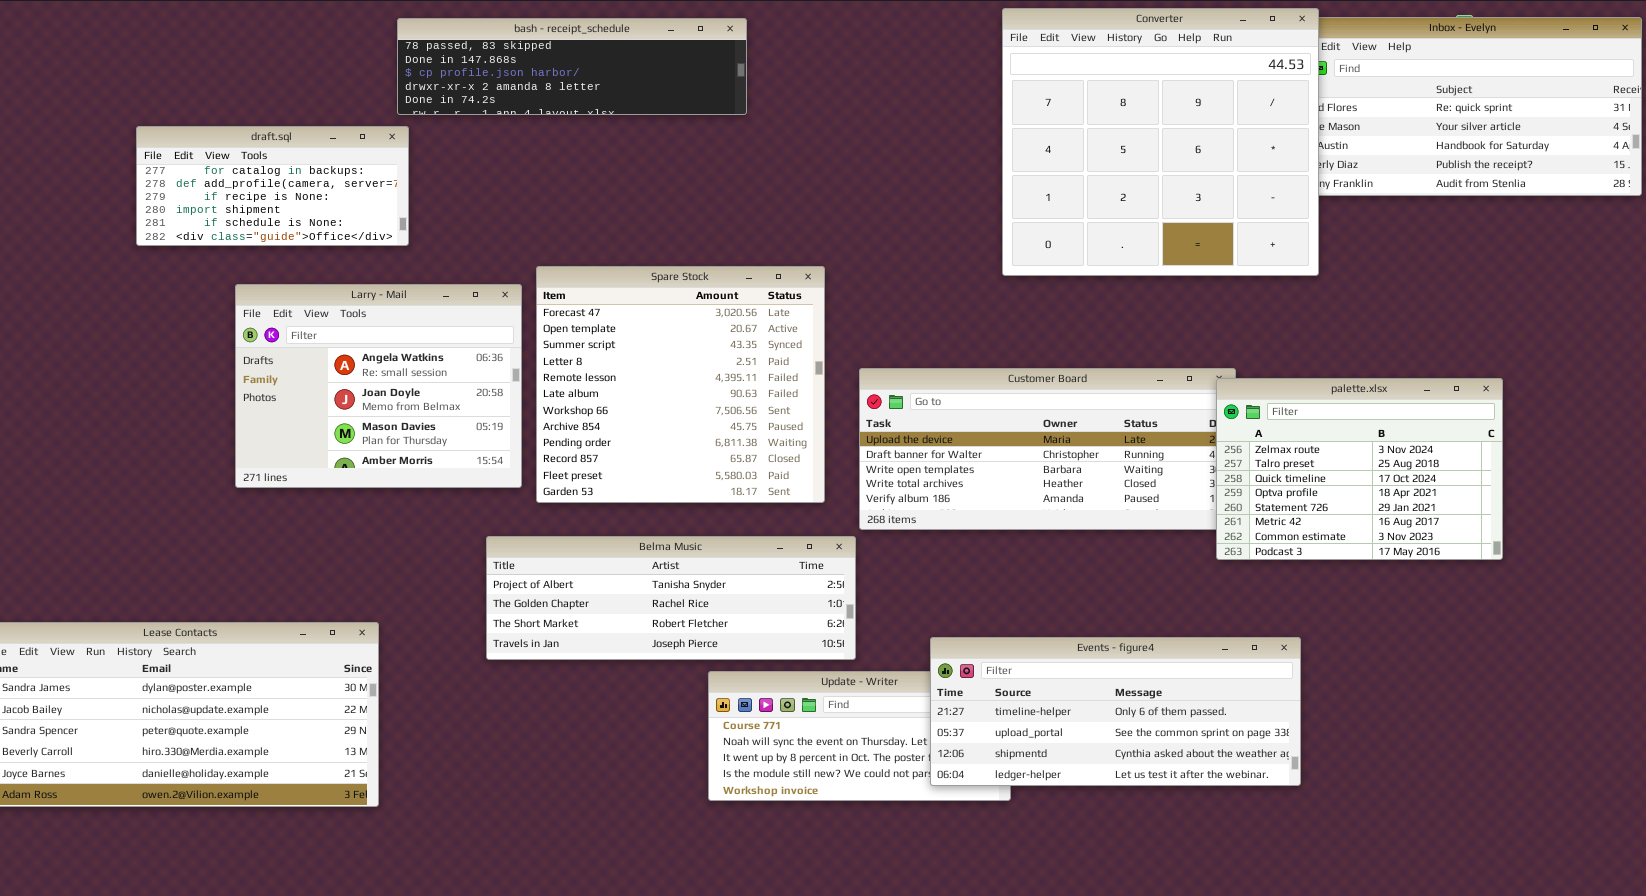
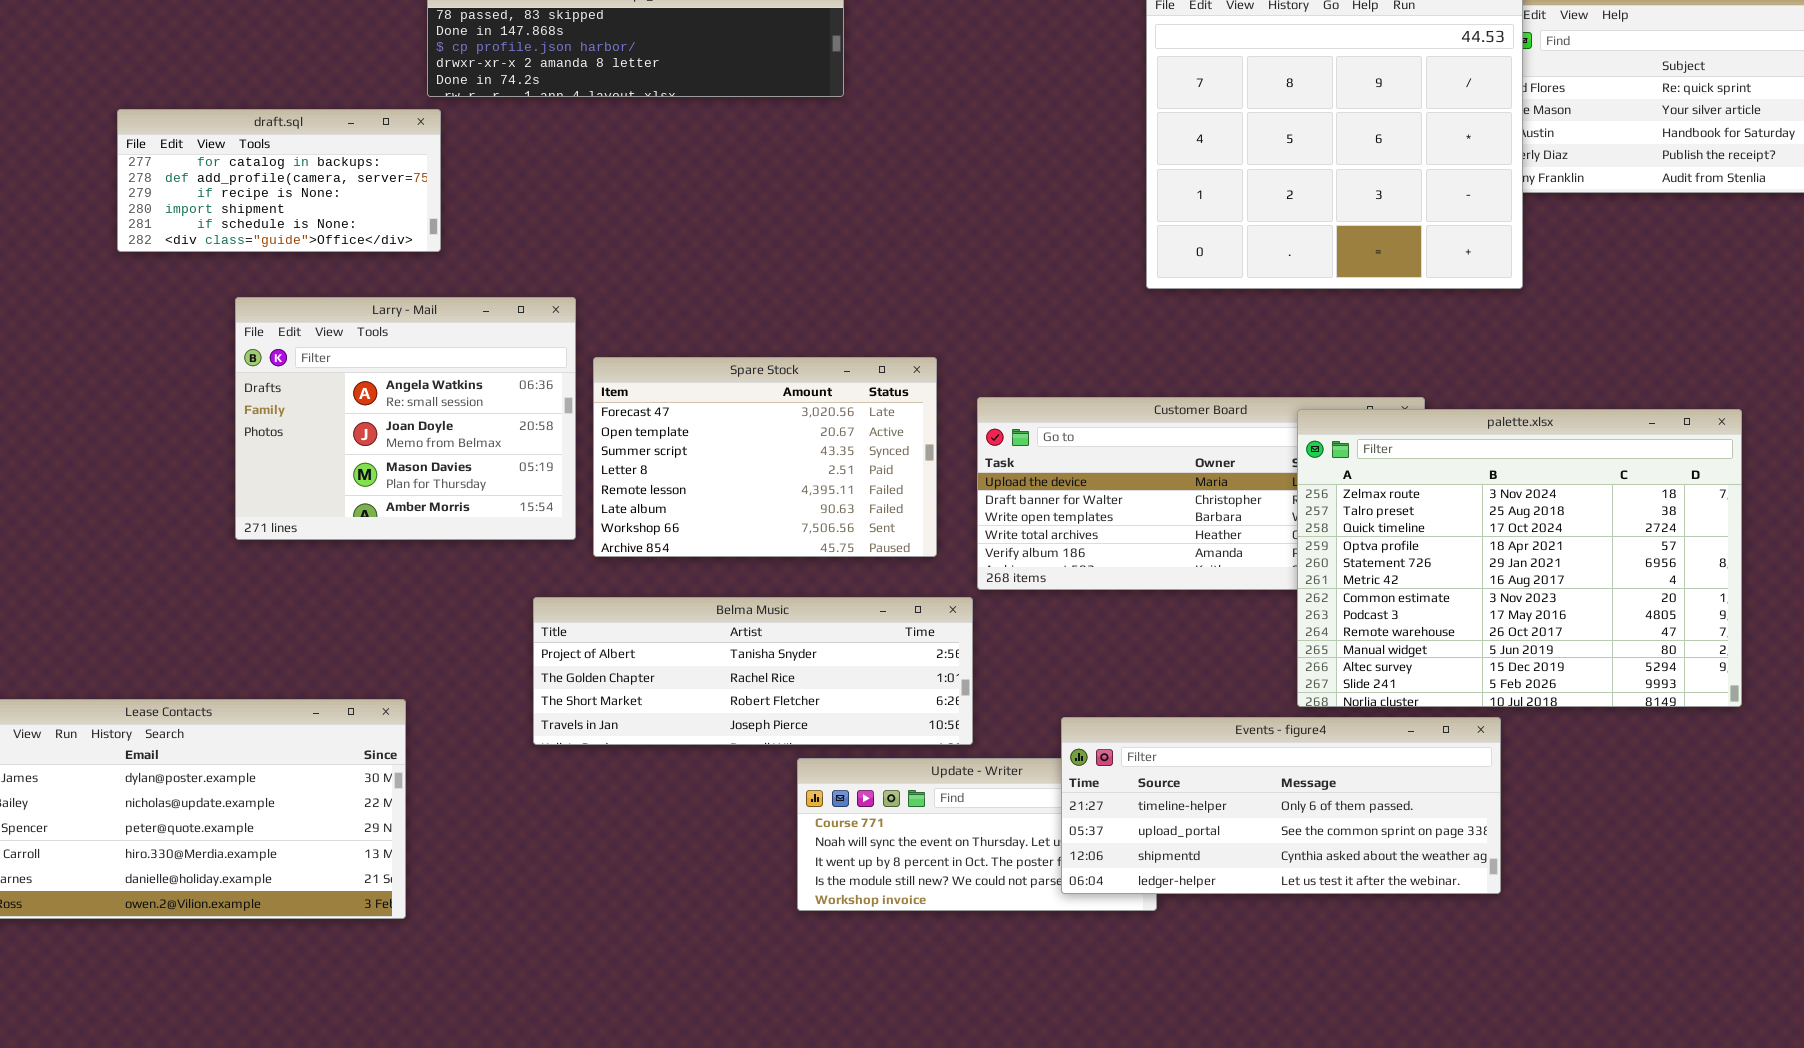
Spare Stock: [536,266,825,503] -> [593,357,937,557], resized
palette.xlsx: [1216,378,1503,560] -> [1297,409,1742,707], resized

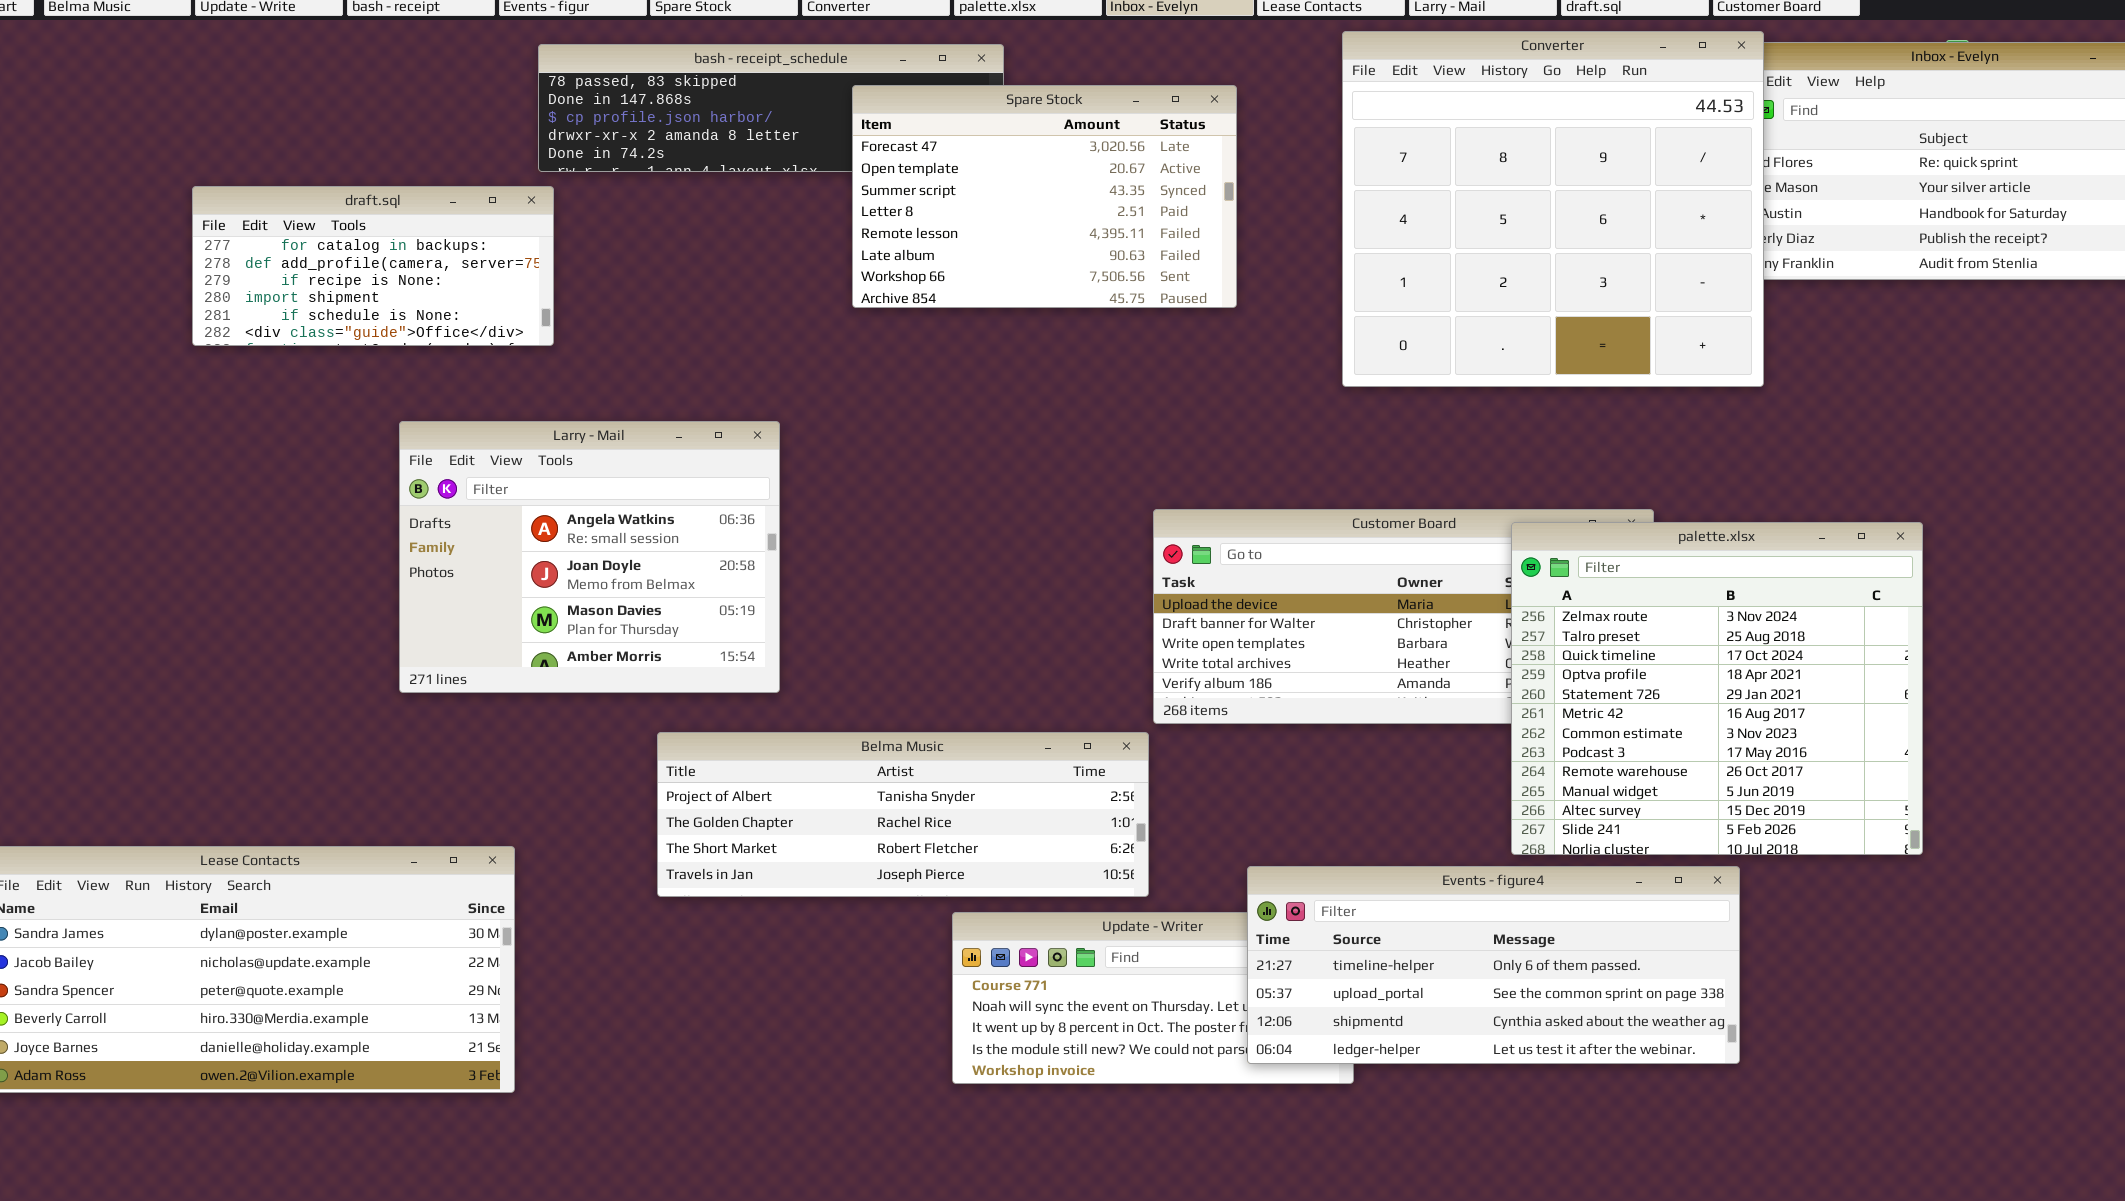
Larry - Mail: [235,297,576,540] -> [399,421,780,693], moved
Spare Stock: [593,357,937,557] -> [852,85,1237,308], moved
palette.xlsx: [1297,409,1742,707] -> [1511,522,1923,855], resized

